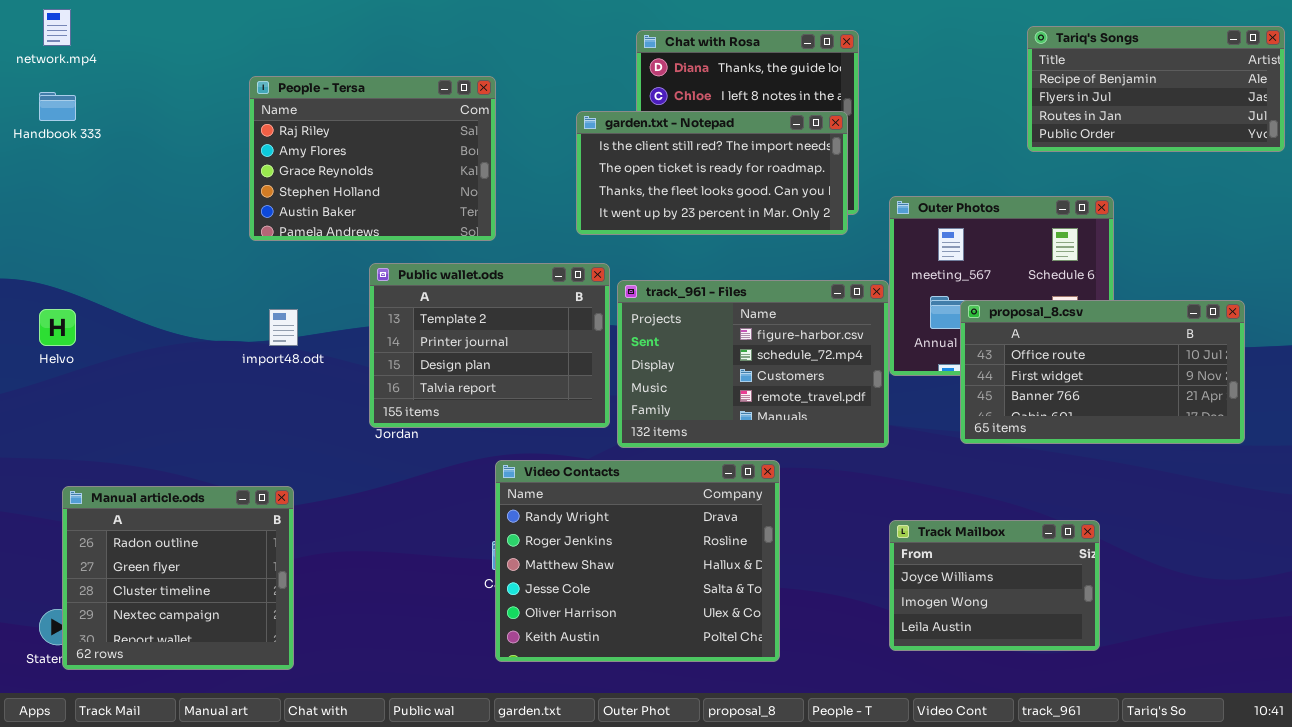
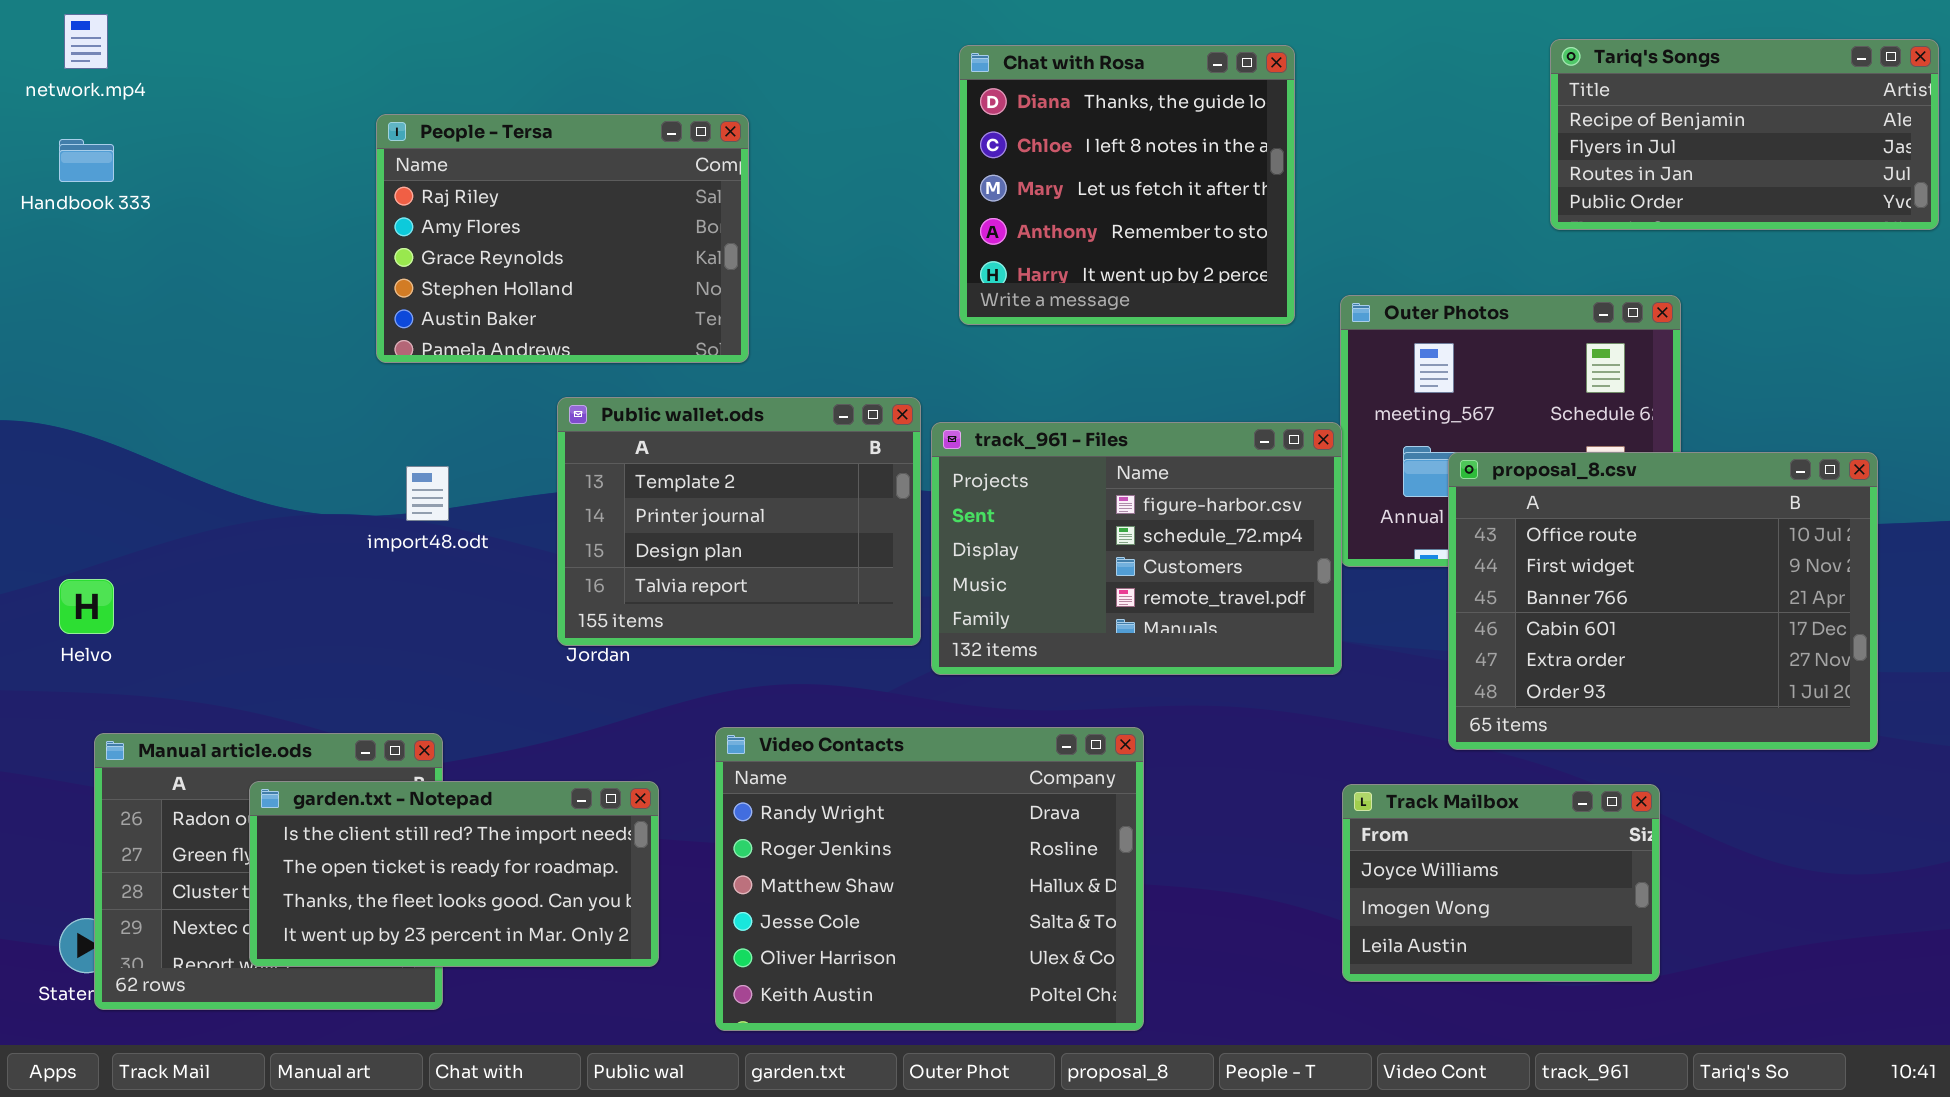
garden.txt - Notepad: [576,111,848,235] -> [249,781,659,967], moved
proposal_8.csv: [960,300,1245,444] -> [1448,452,1878,750], resized
Helvo: [39,309,76,346] -> [59,579,114,634], moved
Video Contacts: [495,460,780,662] -> [715,727,1144,1031], moved

